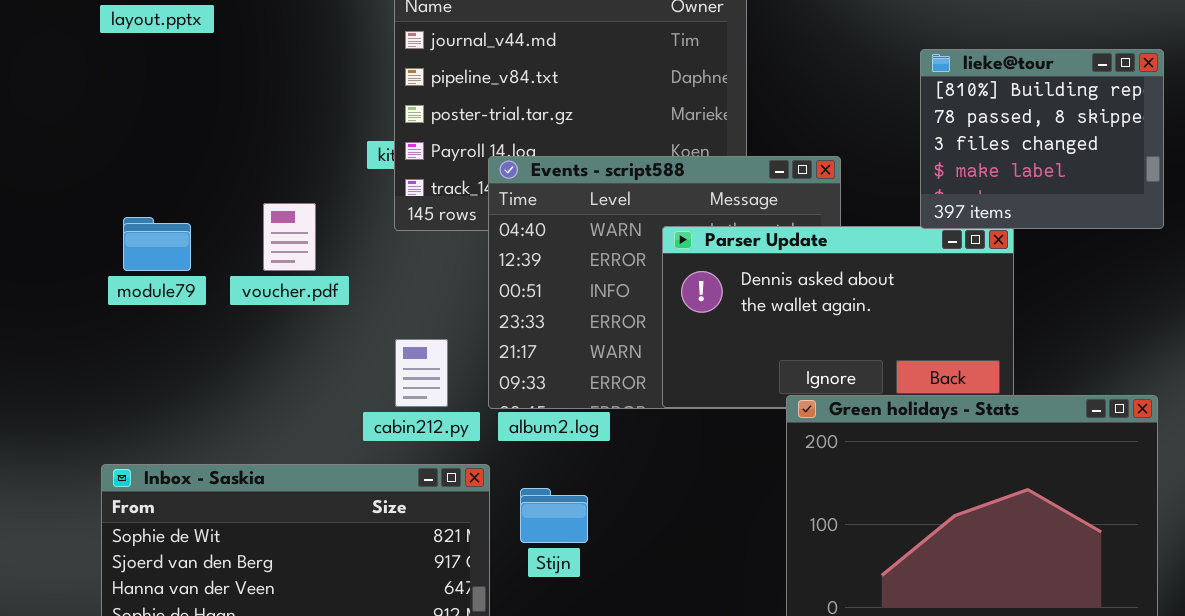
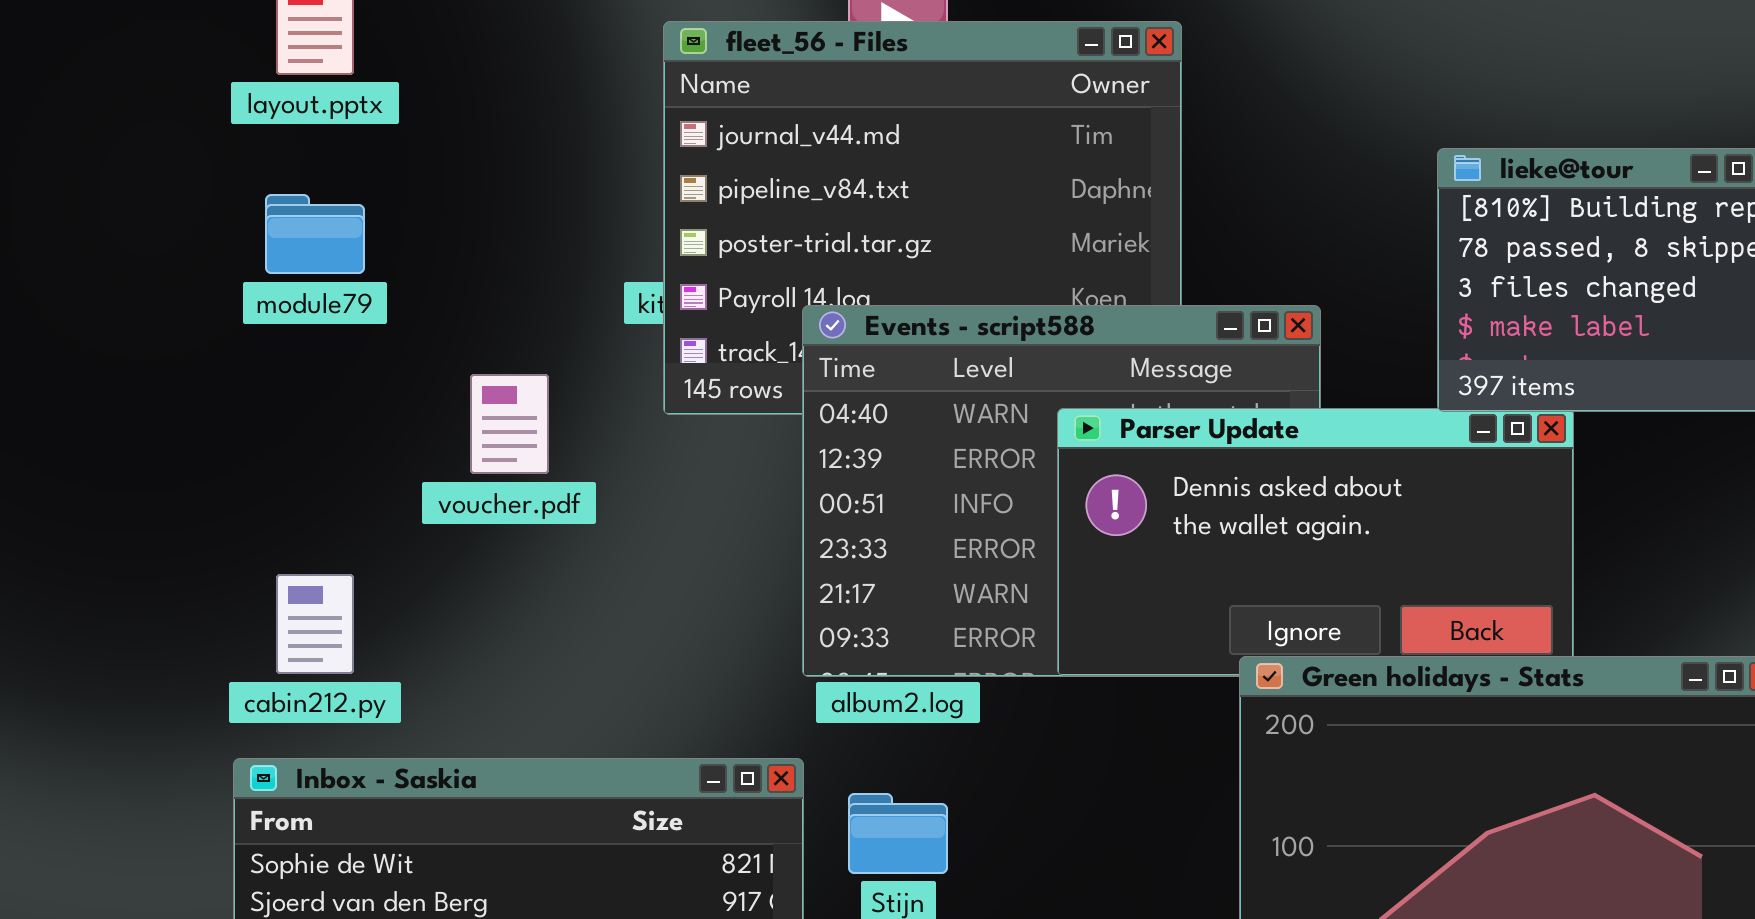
module79: [123,217,191,271] -> [265,194,365,274], moved
cabin212.py: [395,339,448,407] -> [276,574,354,674], moved

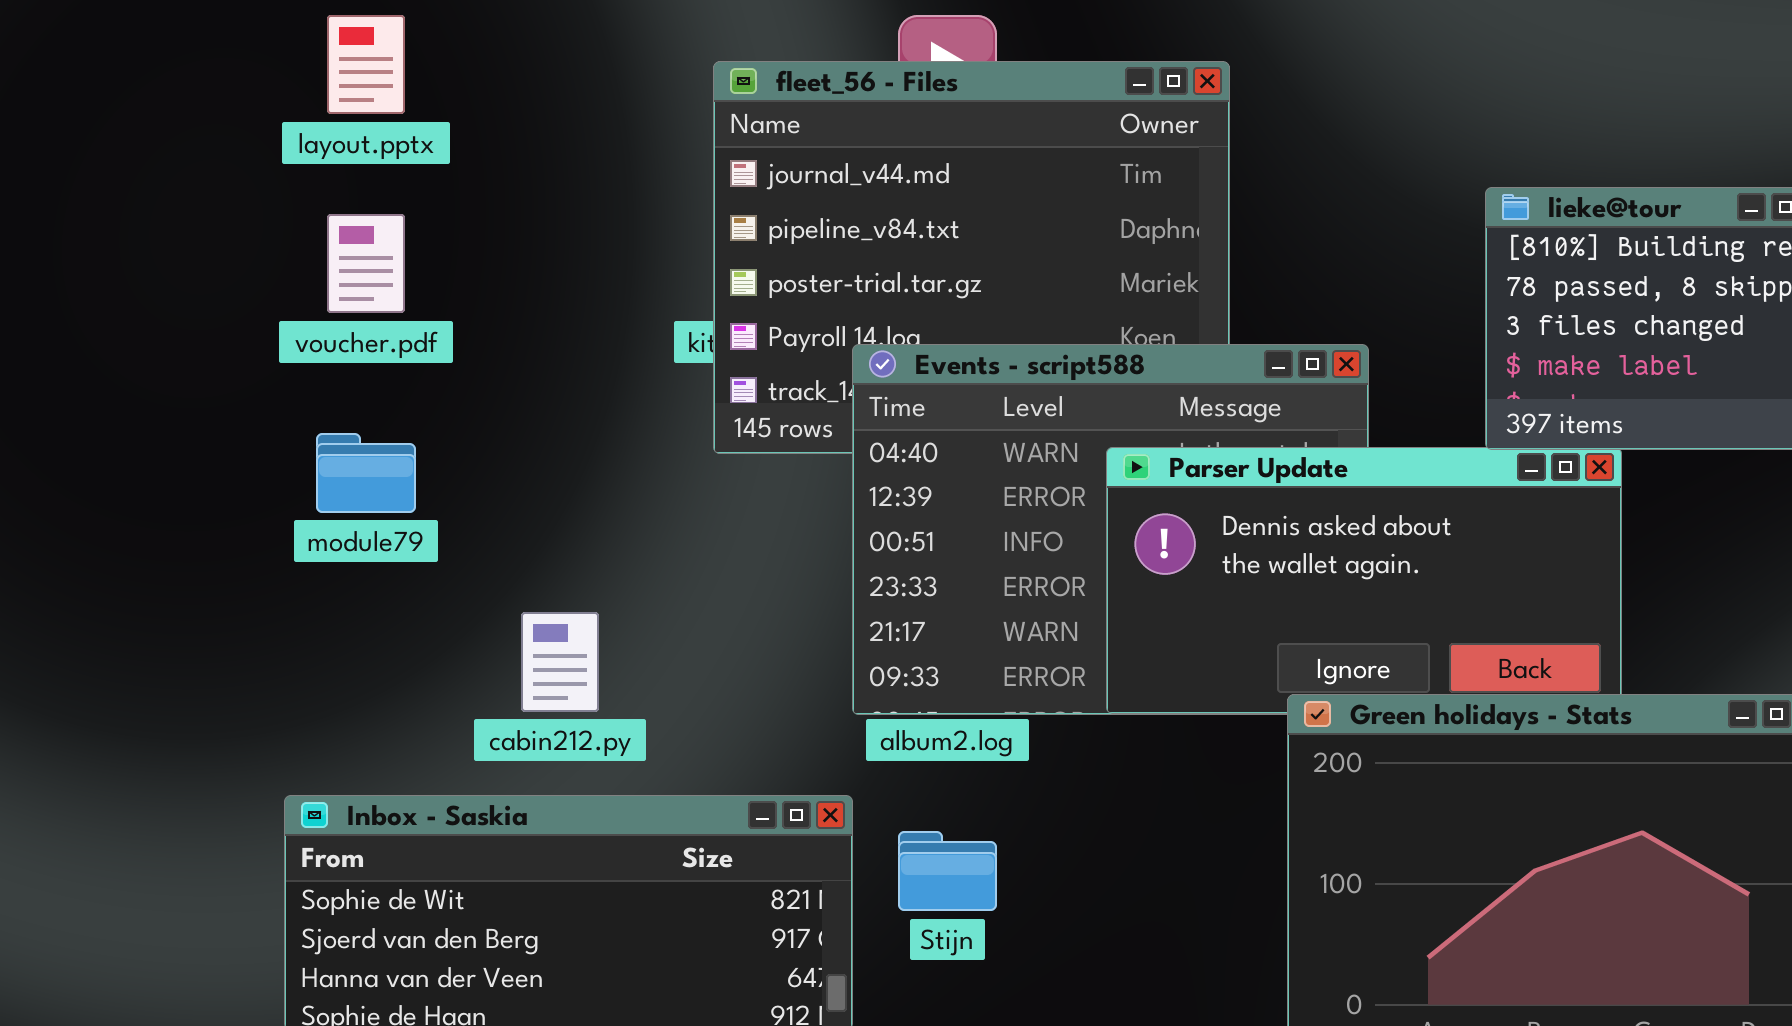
module79: [265,194,365,274] -> [316,433,416,513], moved
voucher.pdf: [470,374,549,474] -> [327,214,405,313], moved
cabin212.py: [276,574,354,674] -> [521,612,599,712], moved

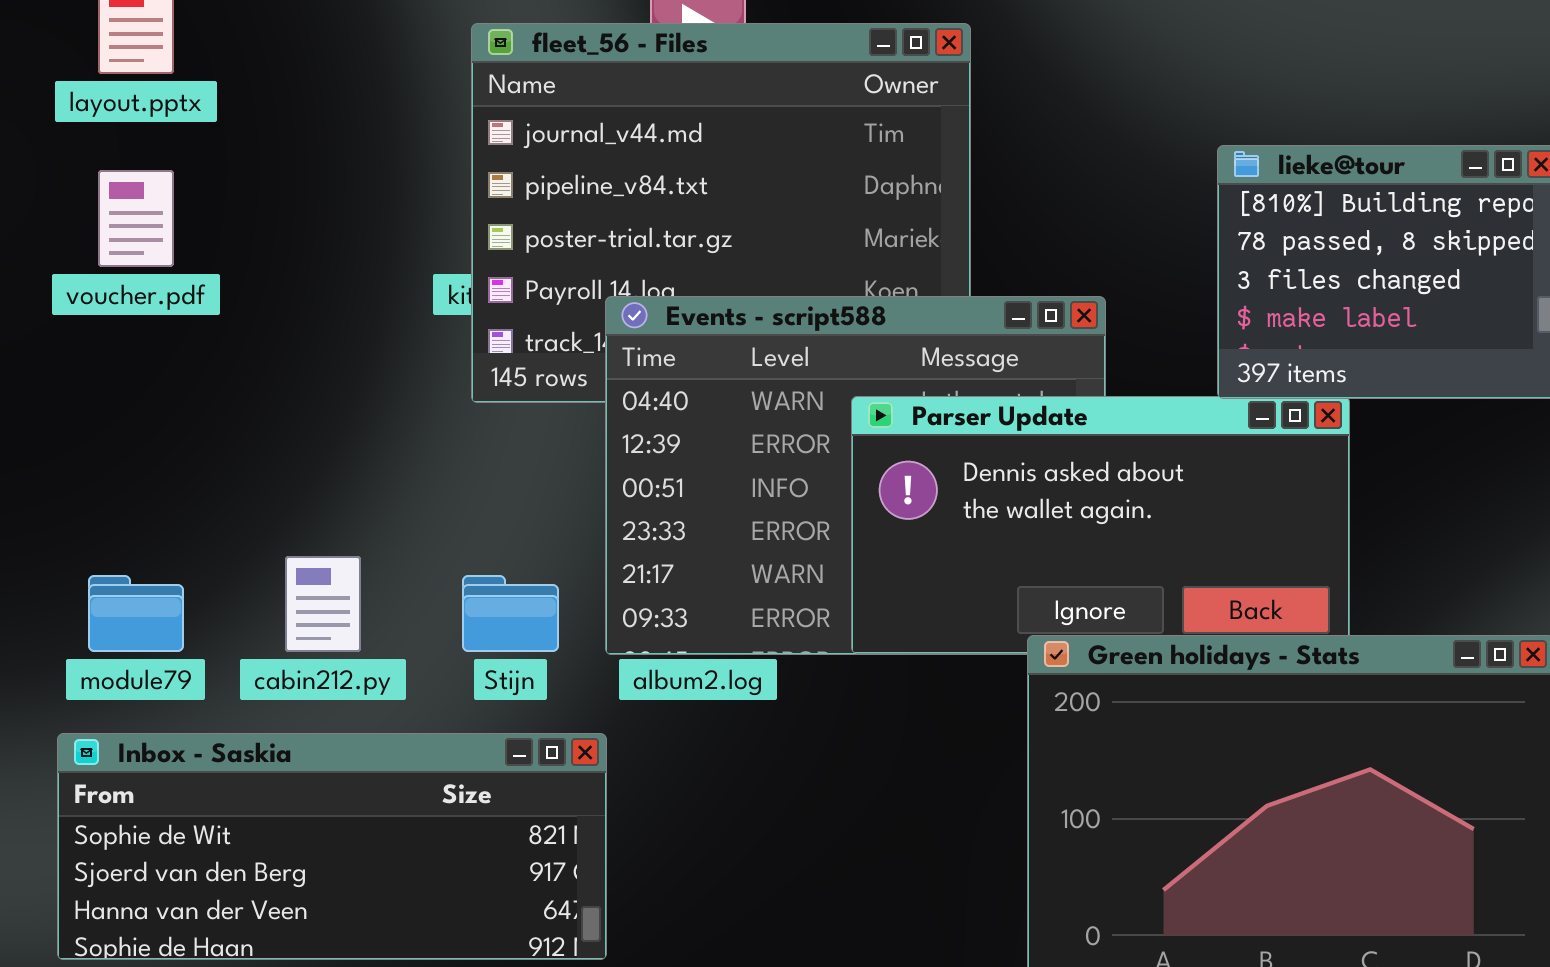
module79: [316,433,416,513] -> [88,575,184,652], moved
Stijn: [898,831,997,911] -> [462,575,559,652], moved

